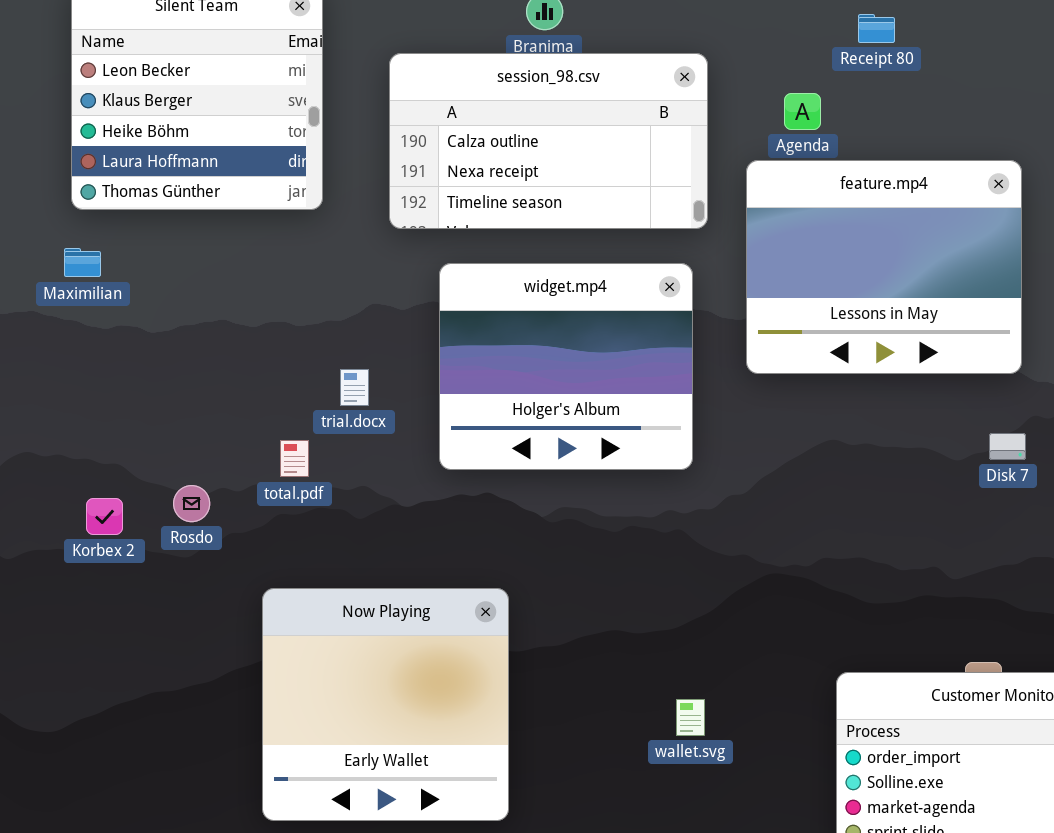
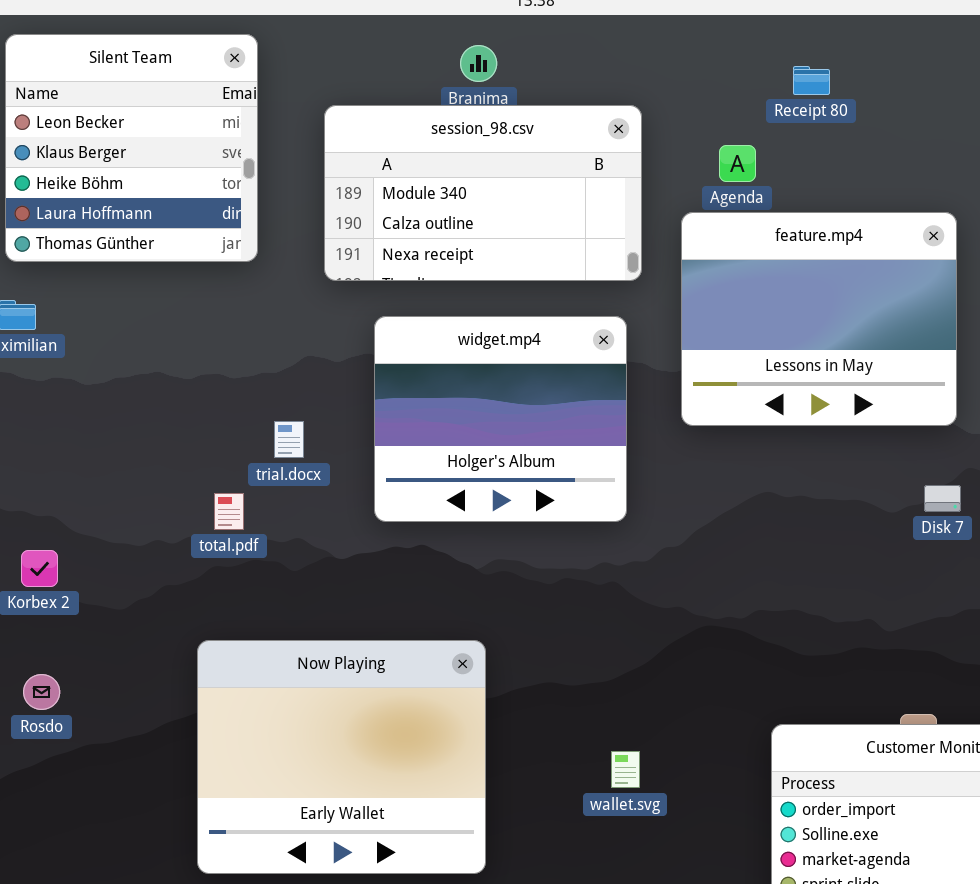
session_98.csv: [389,53,708,229] -> [324,105,642,281], scrolled up 1 row
Rosdo: [173,485,210,522] -> [23,674,60,710], moved
Now Playing: [262,588,509,821] -> [197,640,486,874], resized

